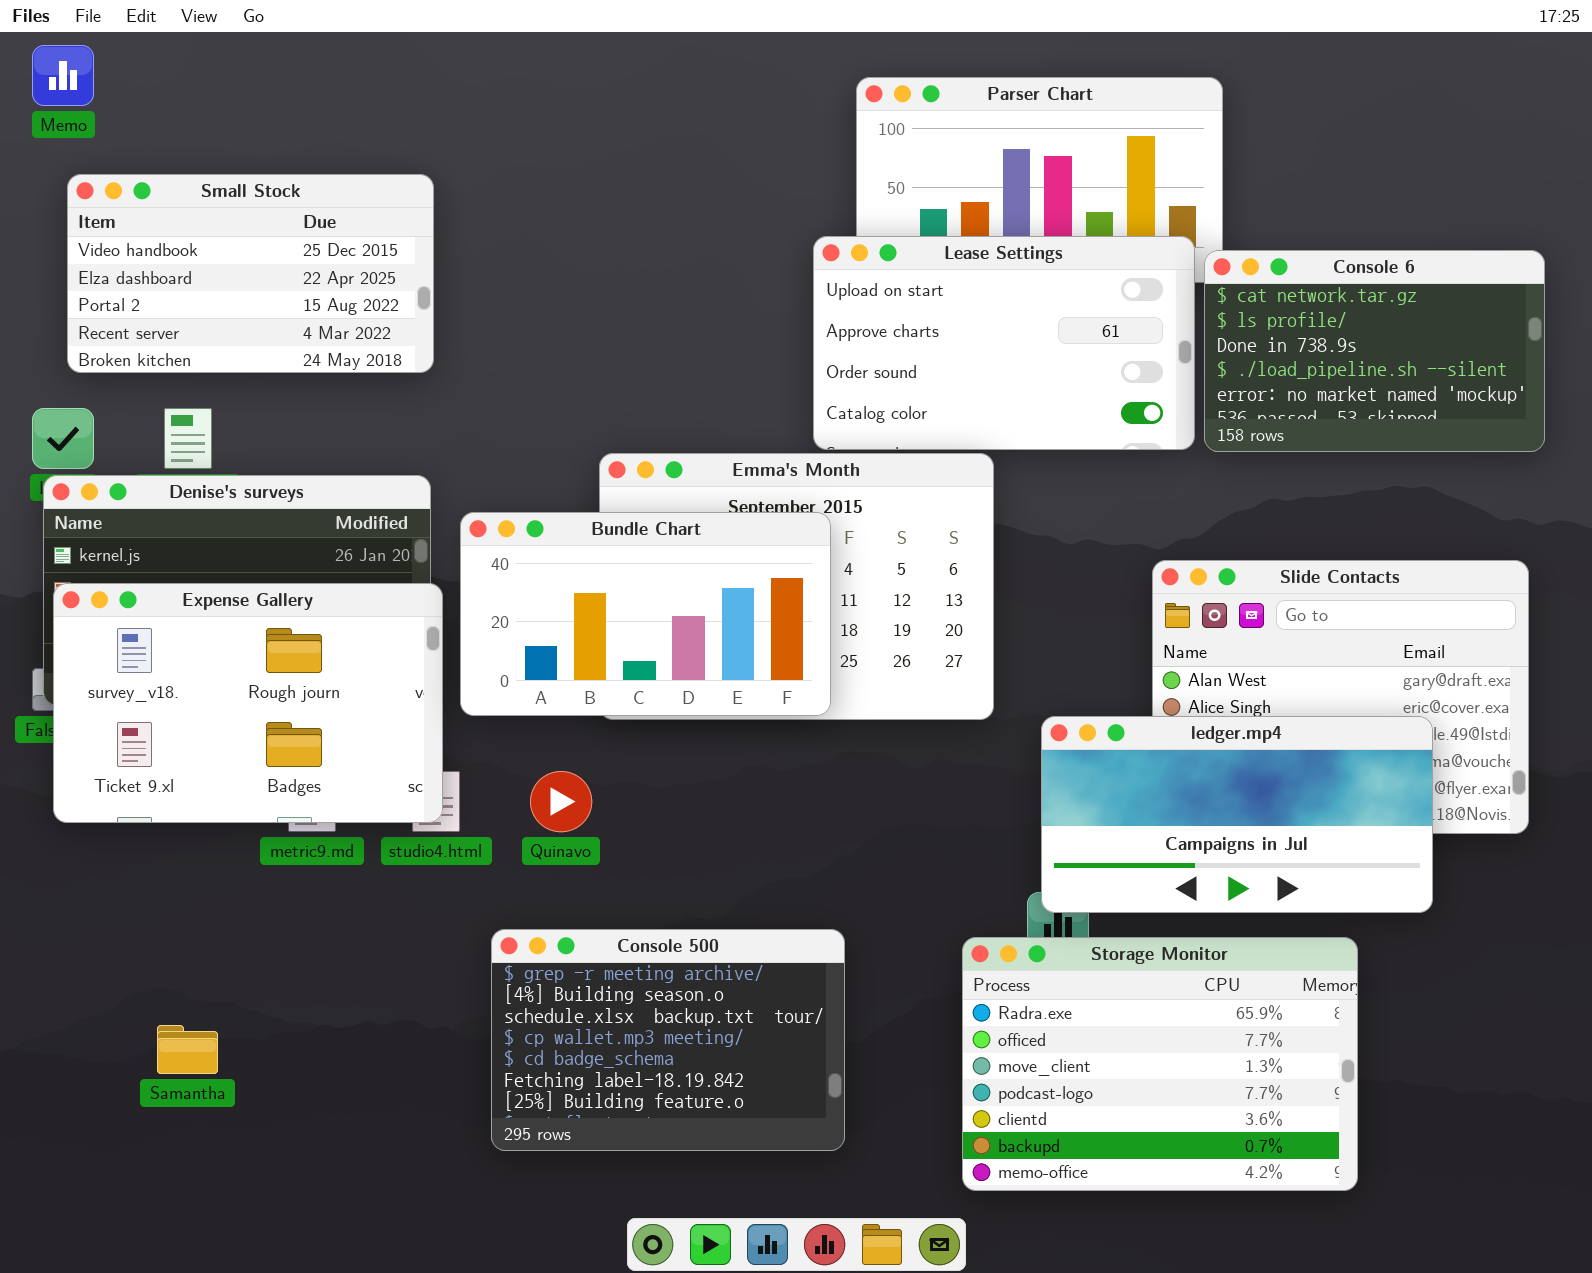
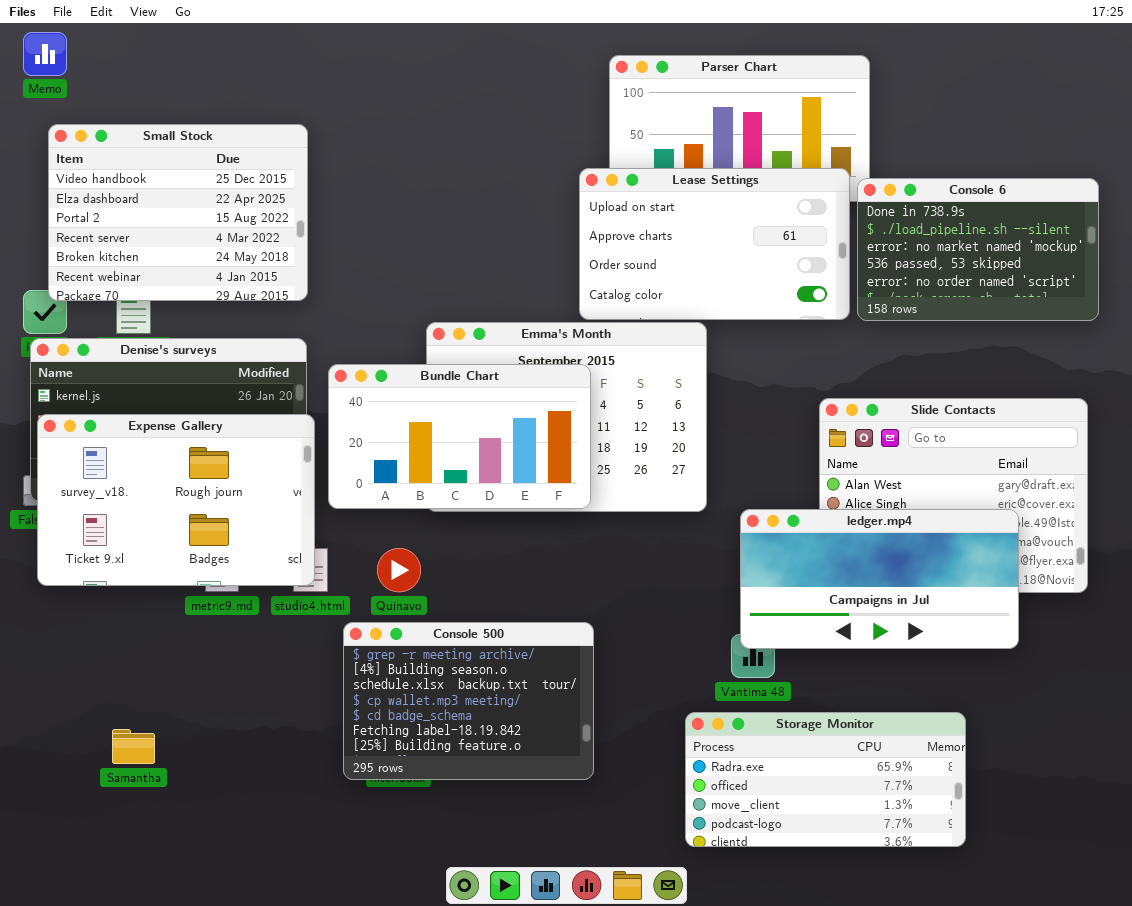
Small Stock: [67,174,434,373] -> [48,124,308,301], resized
Console 6: [1204,250,1545,452] -> [857,178,1099,321], scrolled down 2 rows
Console 500: [491,929,845,1151] -> [343,622,594,780], moved
Storage Monitor: [962,937,1358,1191] -> [685,712,966,847], resized

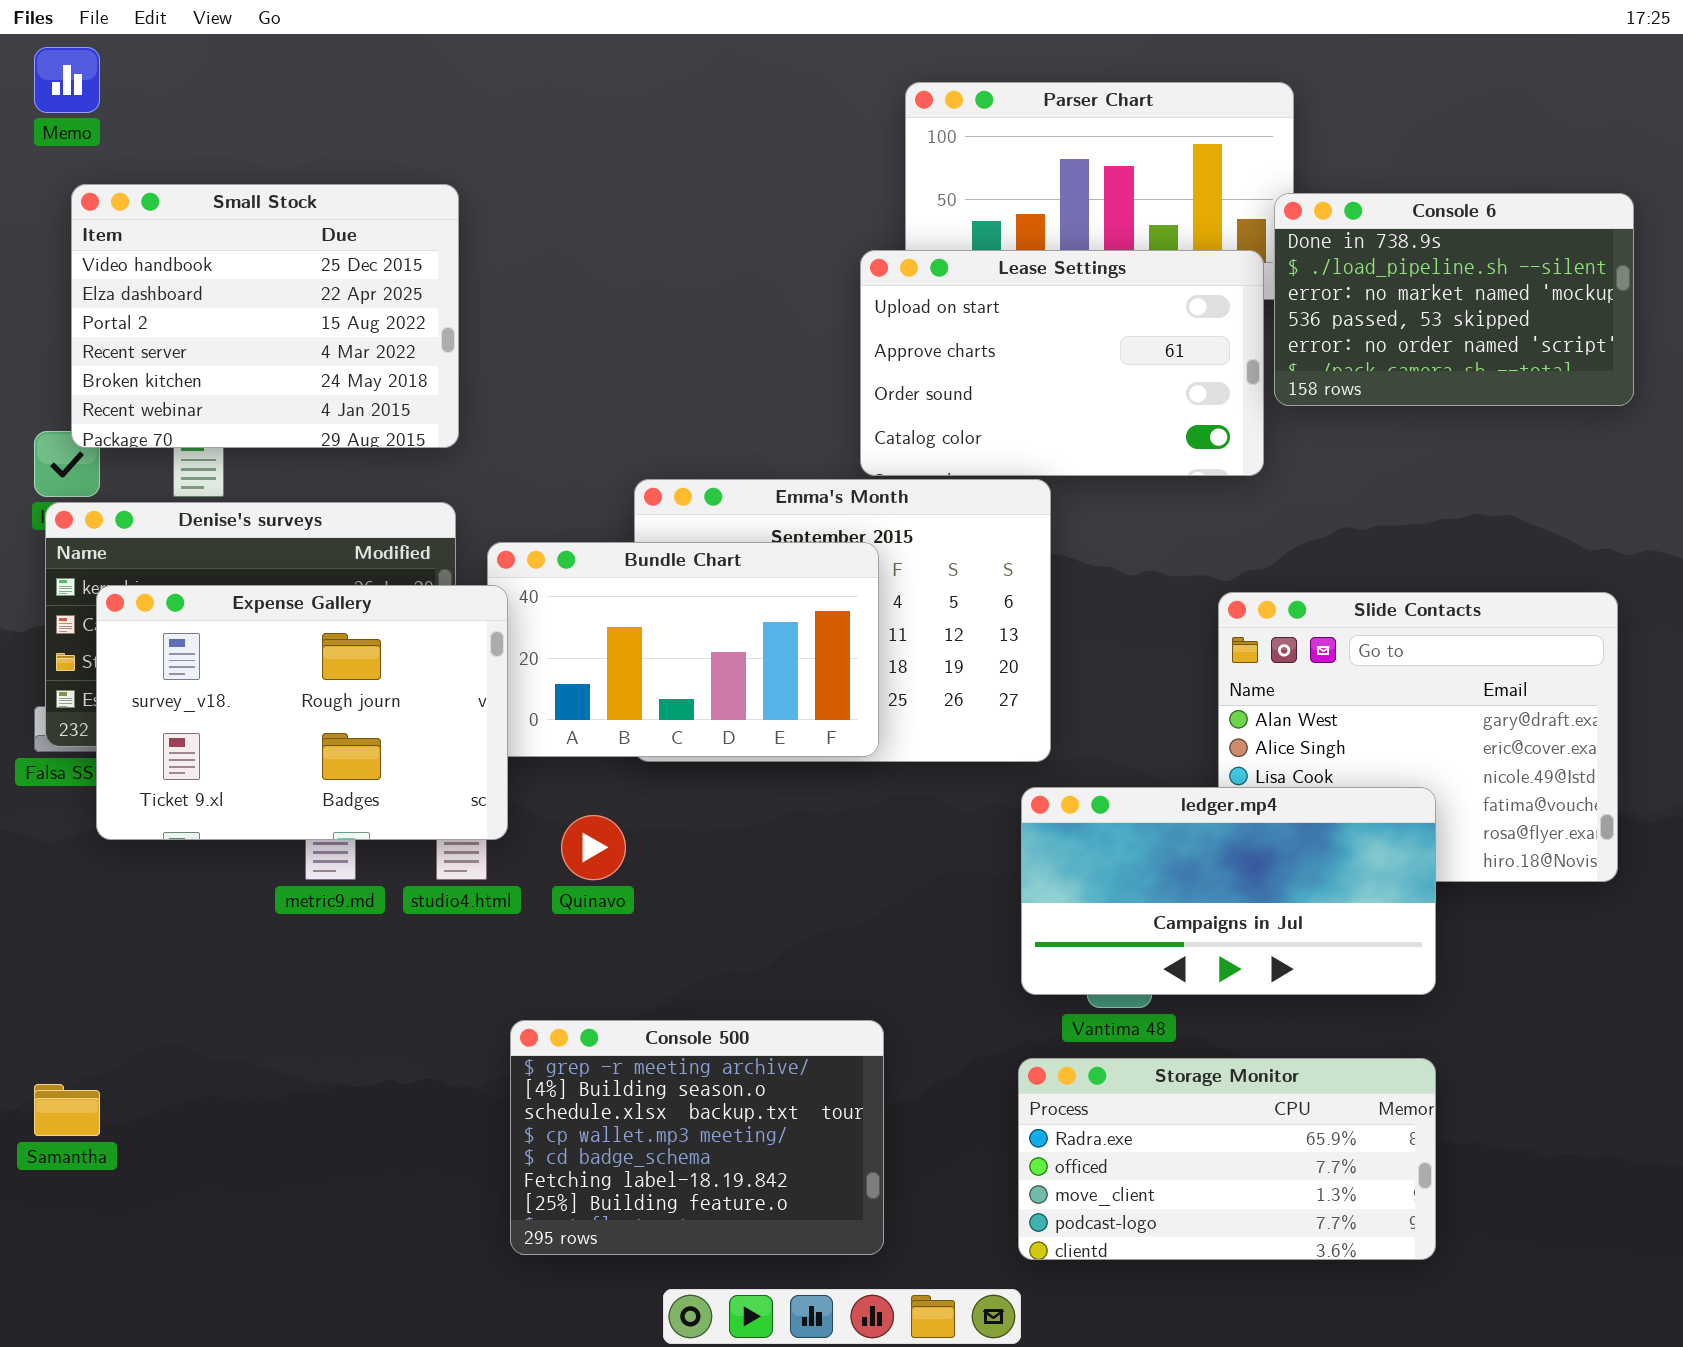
Console 6: [857,178,1099,321] -> [1274,193,1634,406], moved
Expense Gallery: [37,414,315,586] -> [96,585,508,840], moved
ledger.mp4: [740,509,1019,649] -> [1021,787,1436,995], moved
Console 500: [343,622,594,780] -> [510,1020,884,1255], moved
Samantha: [112,729,155,764] -> [34,1084,100,1136], moved

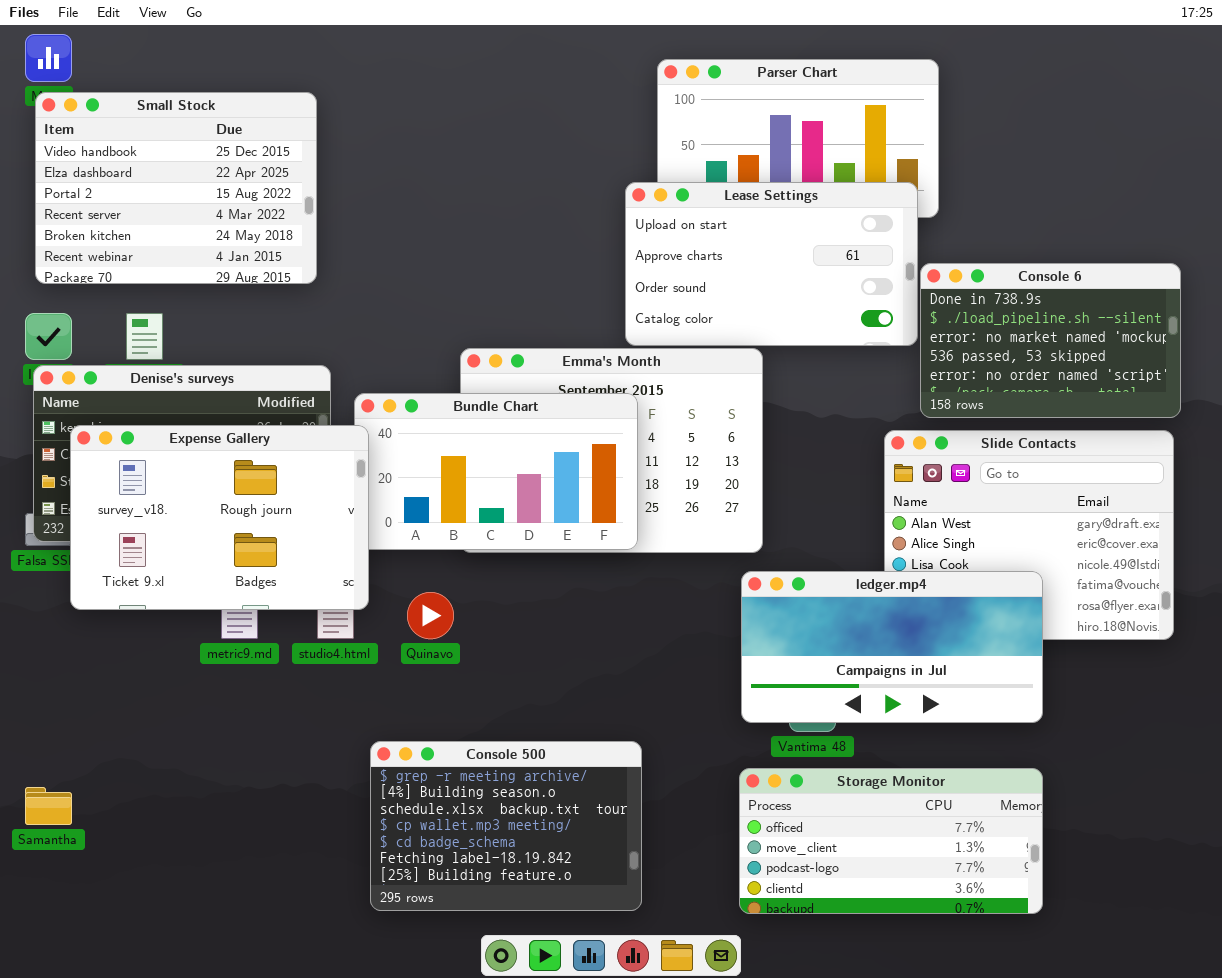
Small Stock: [71,184,459,448] -> [35,92,317,284], moved
Console 6: [1274,193,1634,406] -> [920,263,1181,418], moved
Storage Monitor: [1018,1058,1436,1260] -> [739,768,1043,914], scrolled down 1 row

